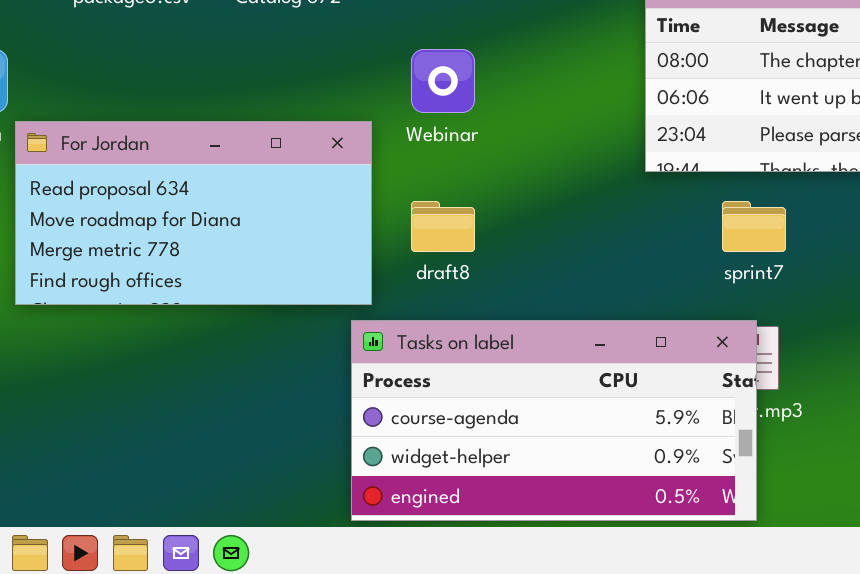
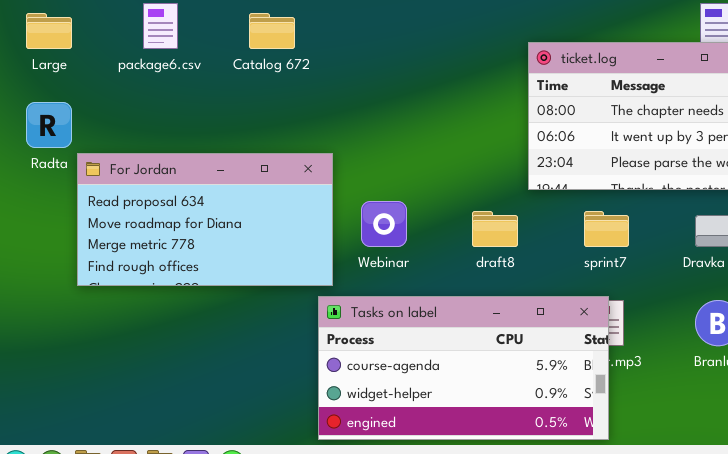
Webinar: [411,49,475,113] -> [361,201,407,247], moved
draft8: [411,201,475,252] -> [472,211,518,247], moved

